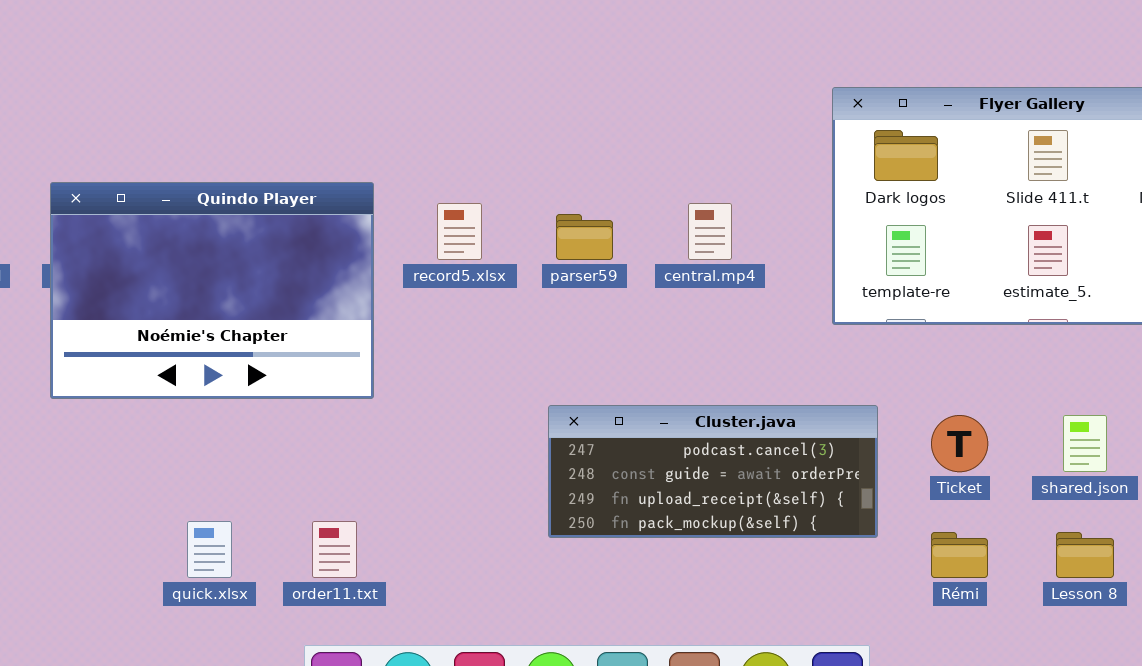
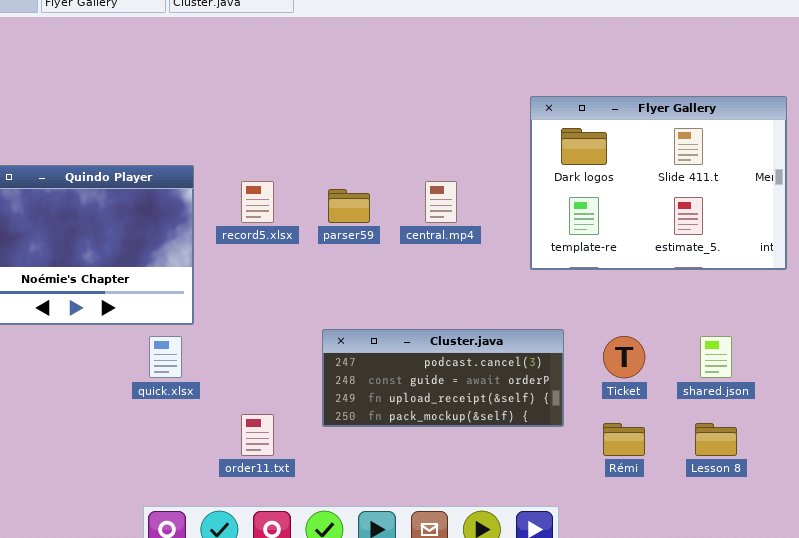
quick.xlsx: [187,521,232,578] -> [149,336,182,378], moved
order11.txt: [312,521,357,578] -> [241,414,274,456], moved

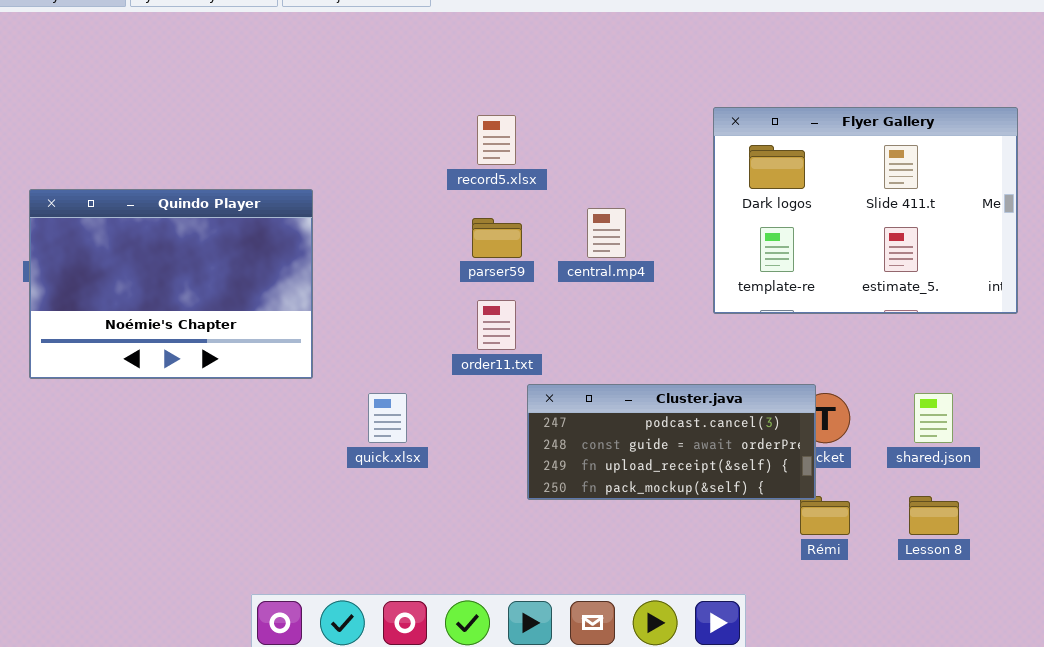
record5.xlsx: [241,181,274,223] -> [477,115,516,165], moved
Cluster.java: [322,329,564,427] -> [527,384,816,500], moved
quick.xlsx: [149,336,182,378] -> [368,393,407,443], moved
order11.txt: [241,414,274,456] -> [477,300,516,350], moved

